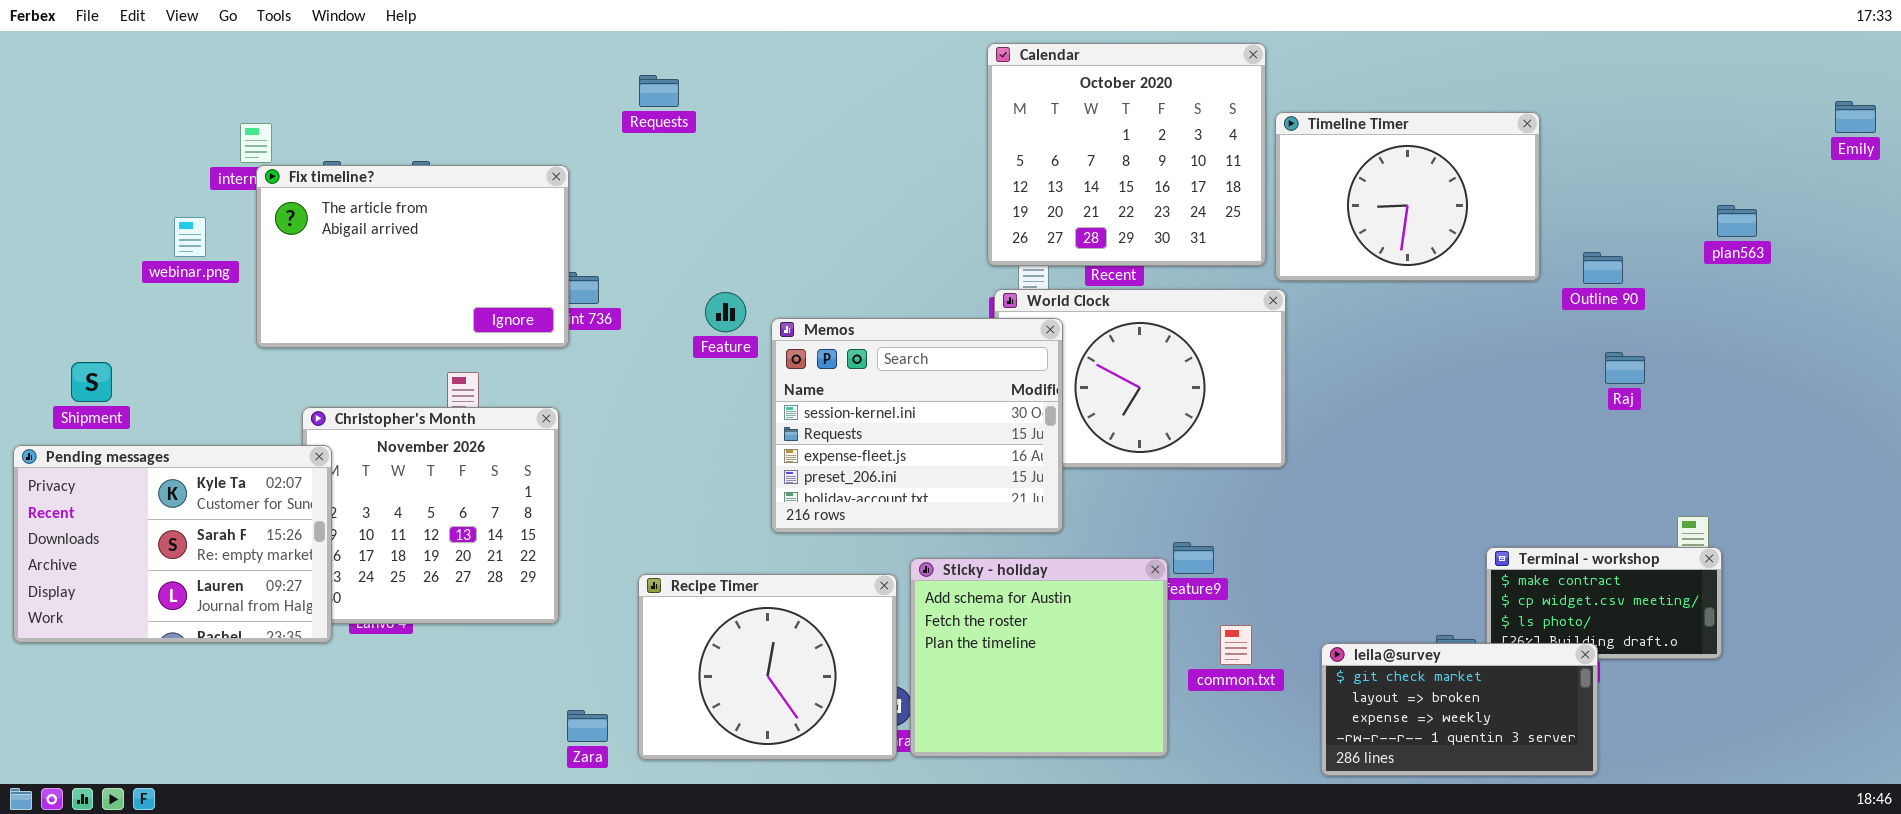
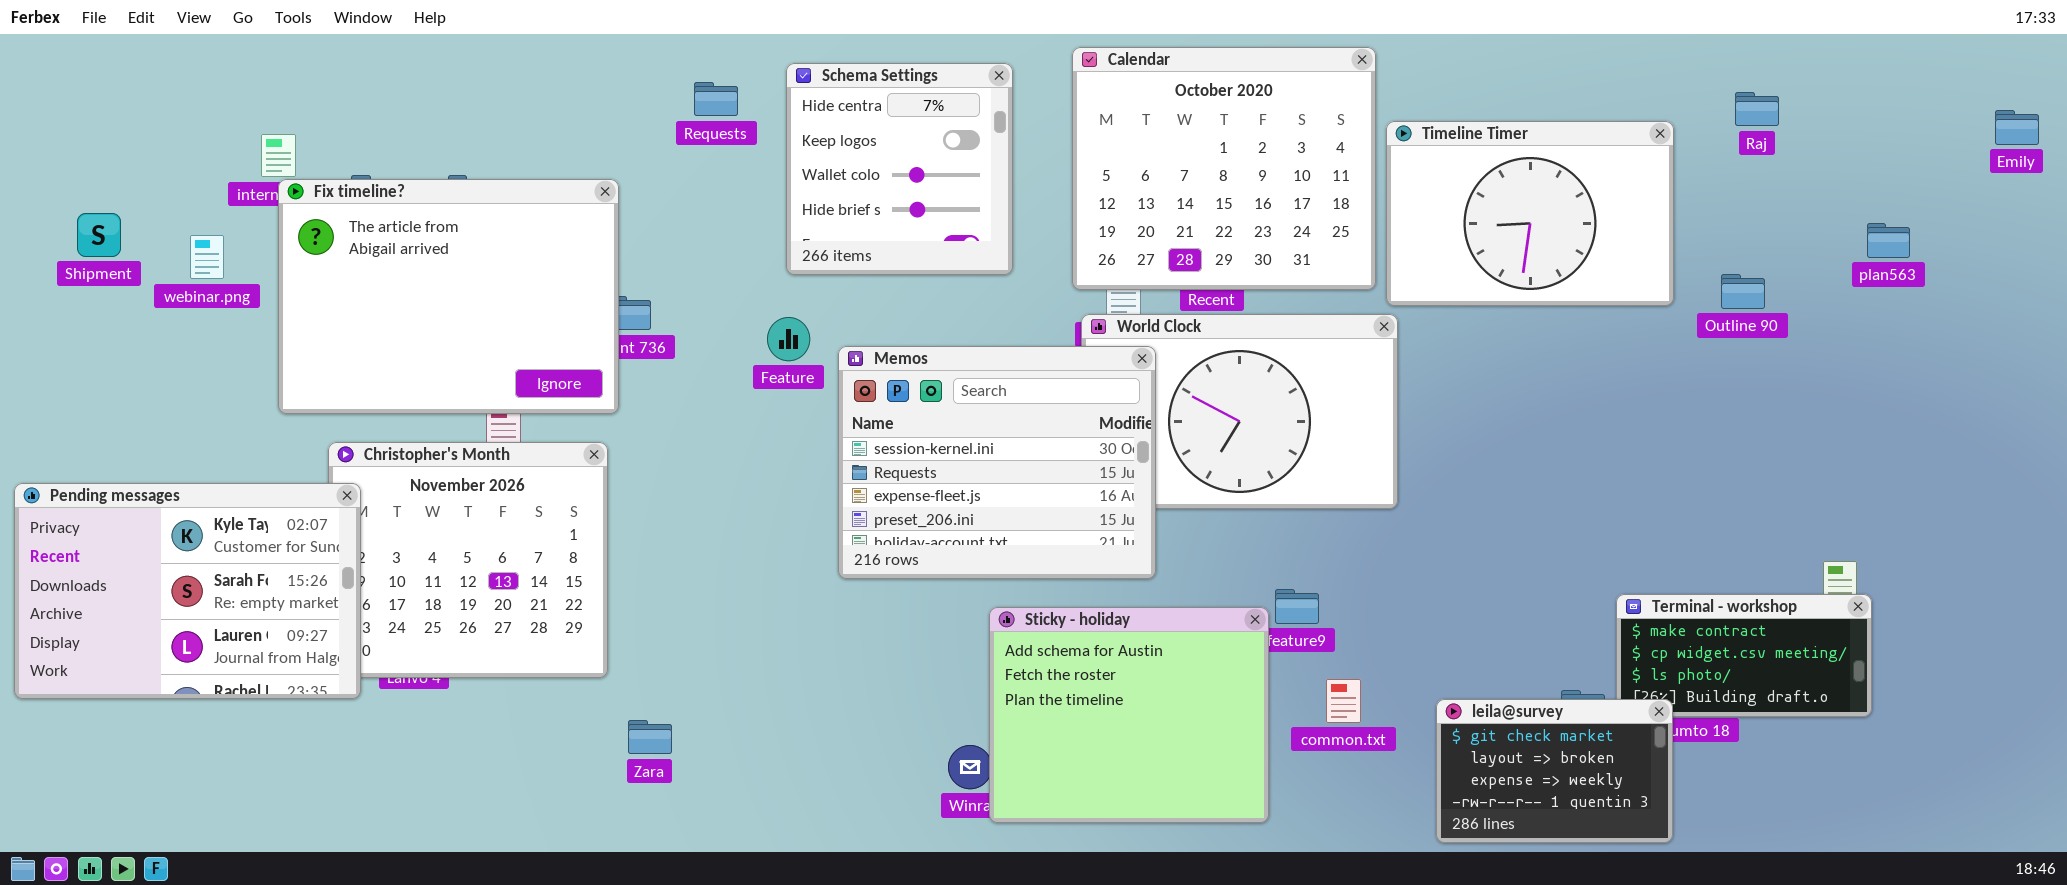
Schema Settings: none -> [786,63,1013,275], opened
Fix timeline?: [256,165,569,348] -> [278,179,619,414], resized
Raj: [1605,352,1645,384] -> [1735,92,1779,126], moved
Shipment: [71,362,112,402] -> [77,213,121,257], moved
Recipe Timer: [638,574,897,760] -> none, closed
leila@survey: [1321,643,1598,776] -> [1436,699,1673,843], resized
Zara: [567,710,608,742] -> [628,720,672,754], moved

